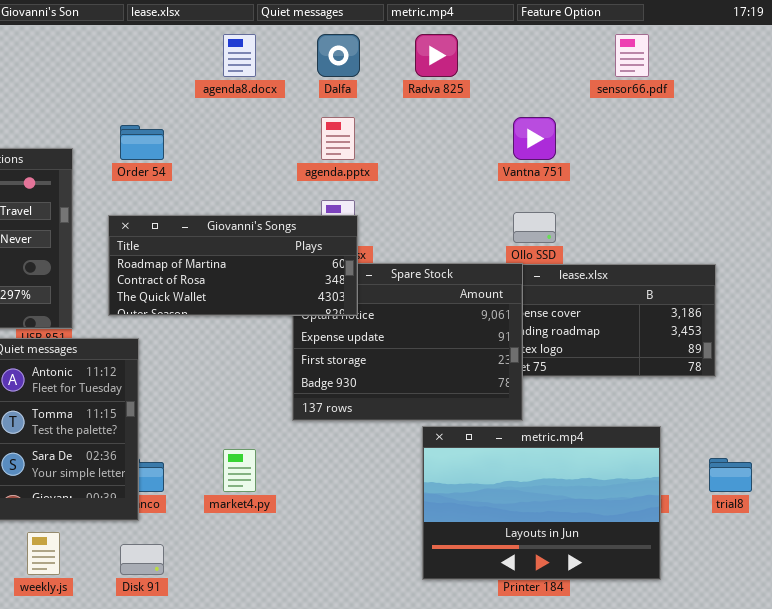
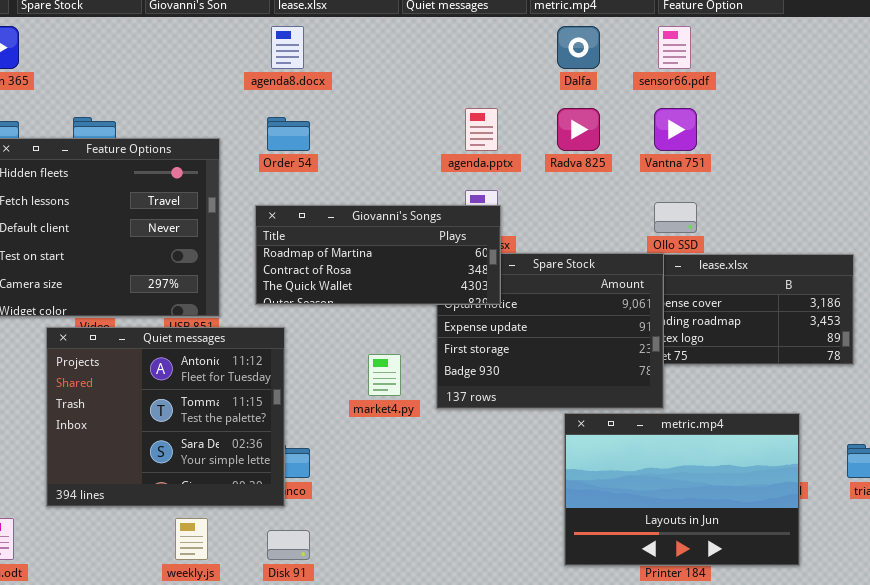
agenda8.docx: [223,34,256,77] -> [271,26,304,69], moved
Dalfa: [317,34,360,77] -> [557,26,600,69], moved
Radva 825: [415,34,458,77] -> [557,108,600,151], moved
sensor66.pdf: [615,34,649,77] -> [658,26,691,69], moved
market4.py: [223,449,256,492] -> [368,354,401,396], moved

